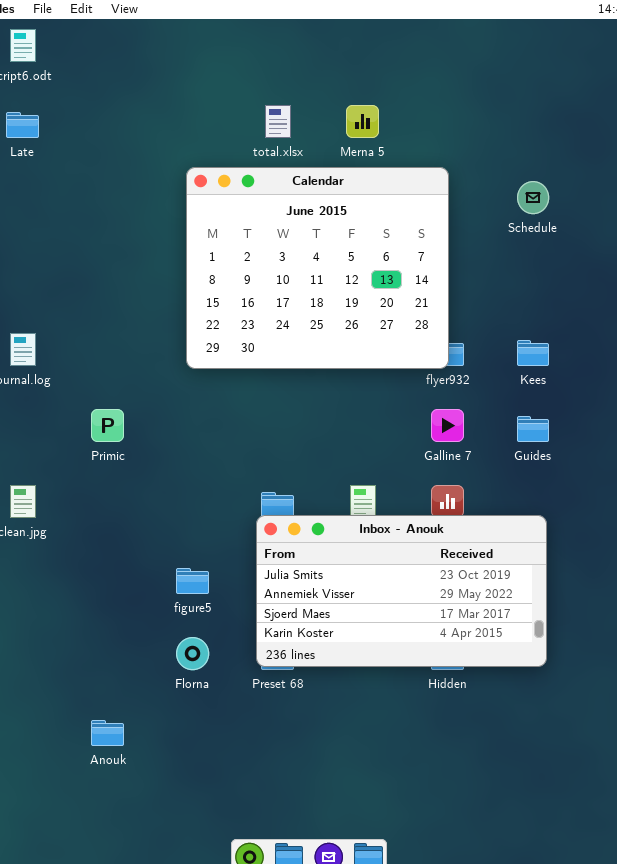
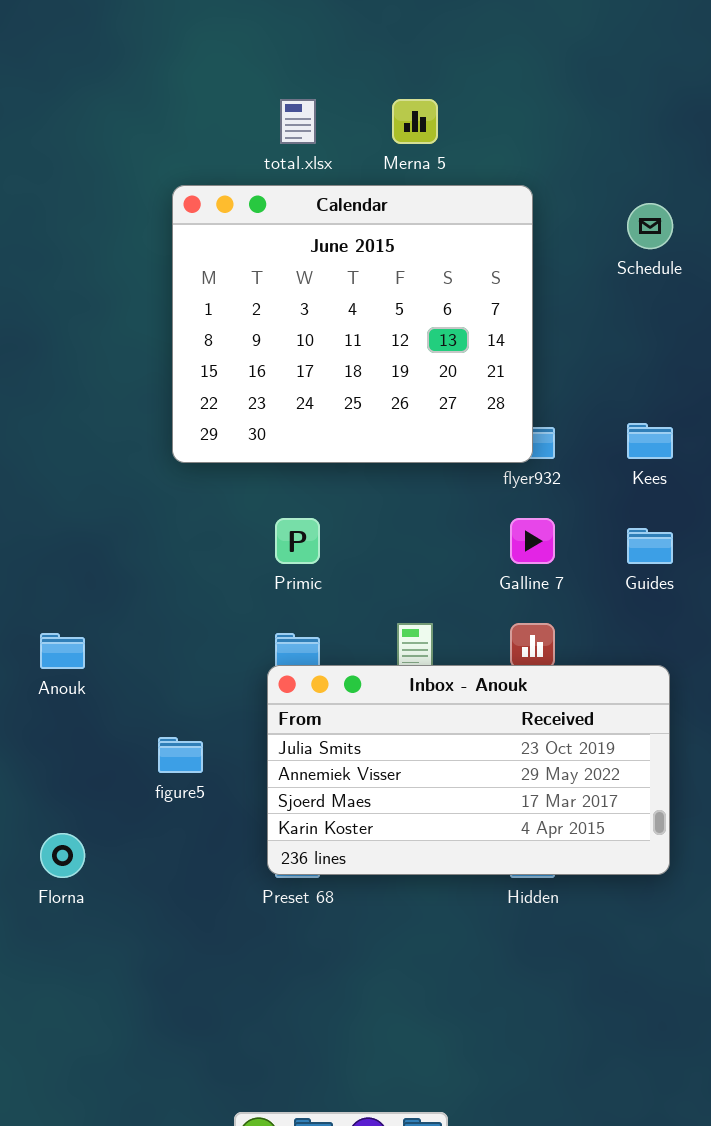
Primic: [91,409,124,442] -> [275,518,320,564], moved
Florna: [176,637,209,670] -> [40,833,85,878], moved
Anouk: [91,720,124,746] -> [40,633,85,669], moved

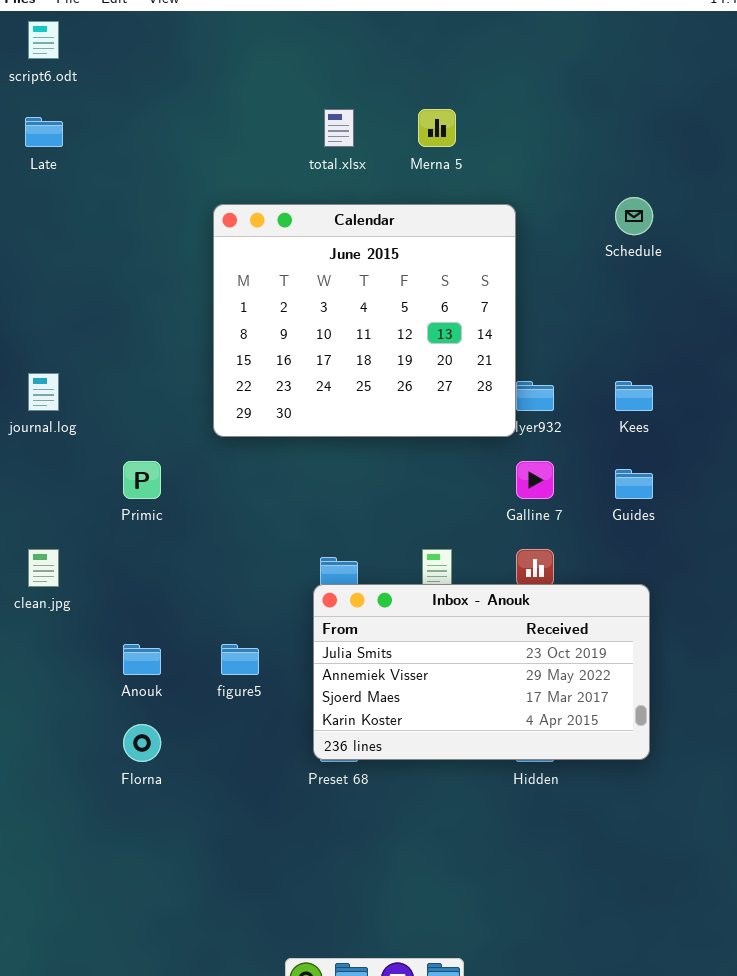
Calendar: [172,185,533,463] -> [213,204,516,437], moved
Primic: [275,518,320,564] -> [123,461,161,499], moved
Anouk: [40,633,85,669] -> [123,644,161,675], moved

